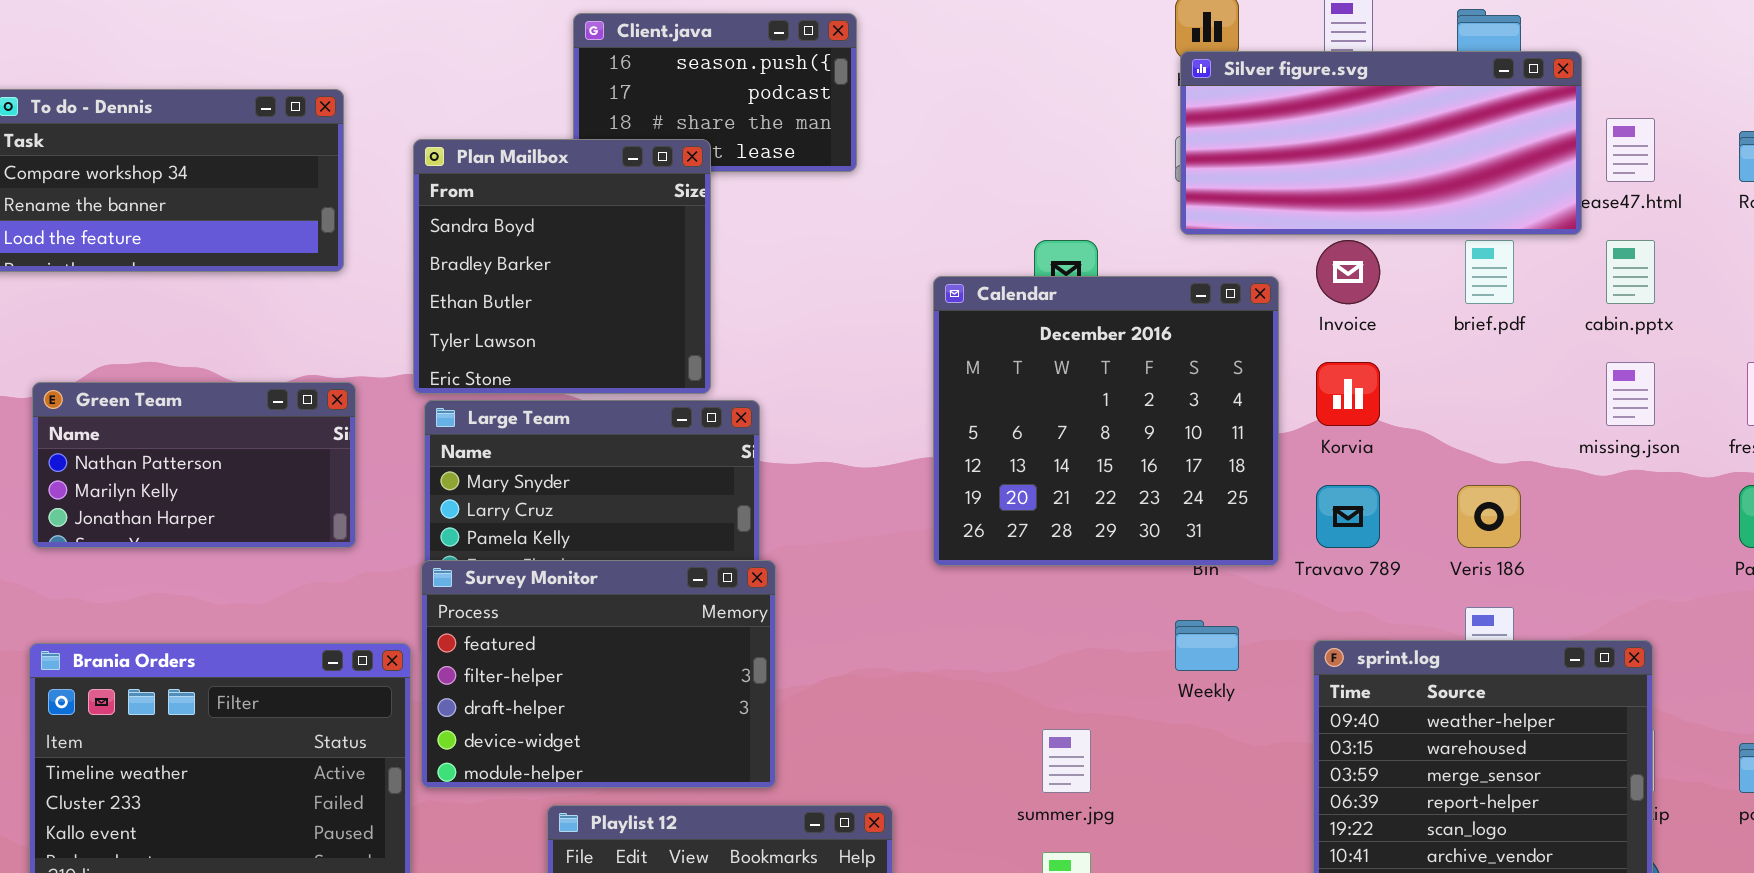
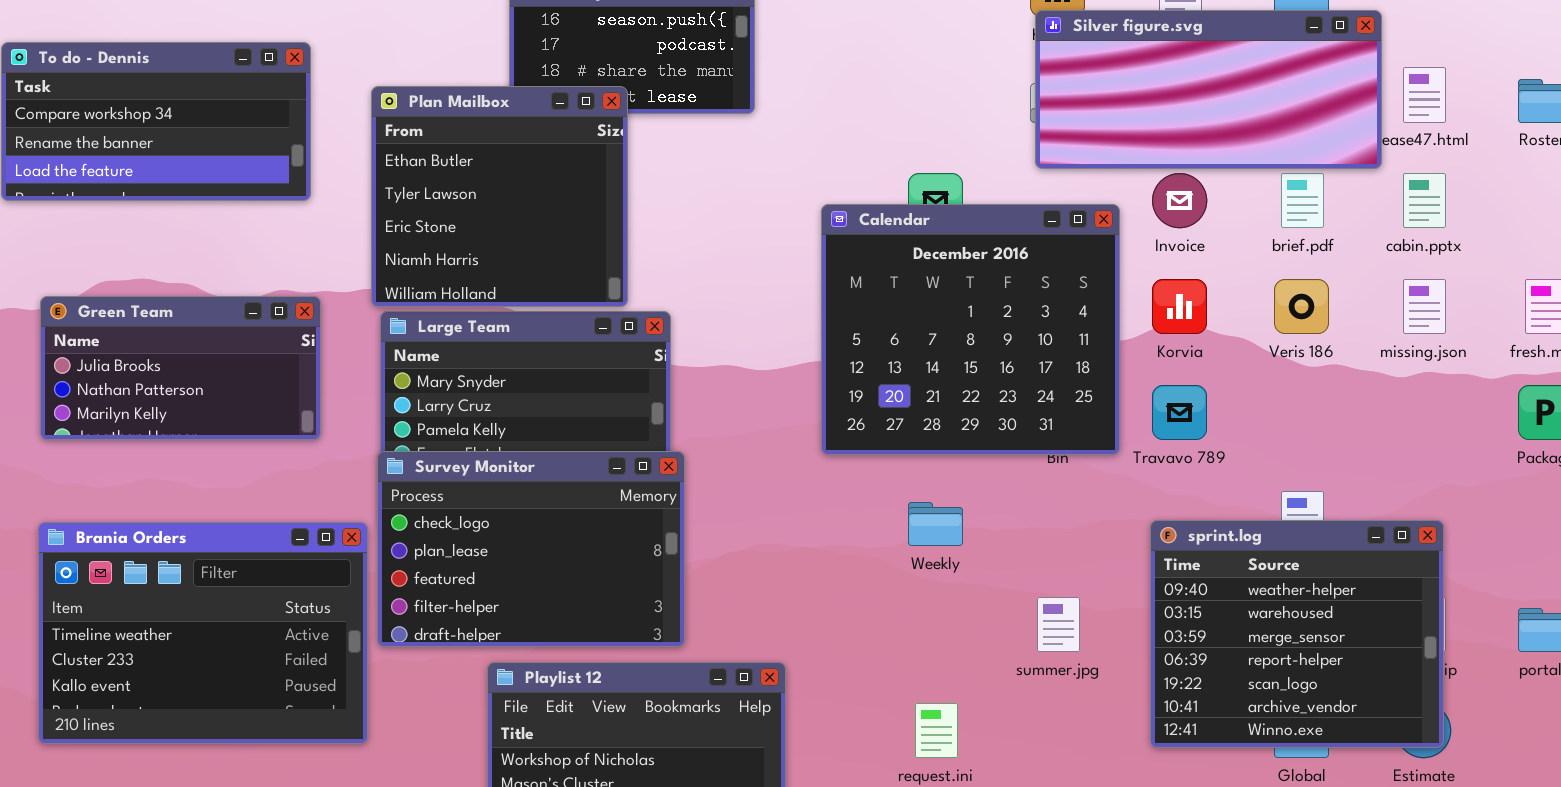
Plan Mailbox: [413,139,711,394] -> [371,86,628,307], scrolled down 2 rows
Green Team: [32,382,356,548] -> [40,296,321,440], scrolled up 1 row
Veris 186: [1457,485,1521,548] -> [1274,279,1329,334], moved
Survey Monitor: [421,560,776,788] -> [377,451,685,647], scrolled up 2 rows
Weekly: [1175,620,1239,671] -> [908,502,963,546], moved
summer.jpg: [1042,729,1091,793] -> [1037,597,1080,652], moved

